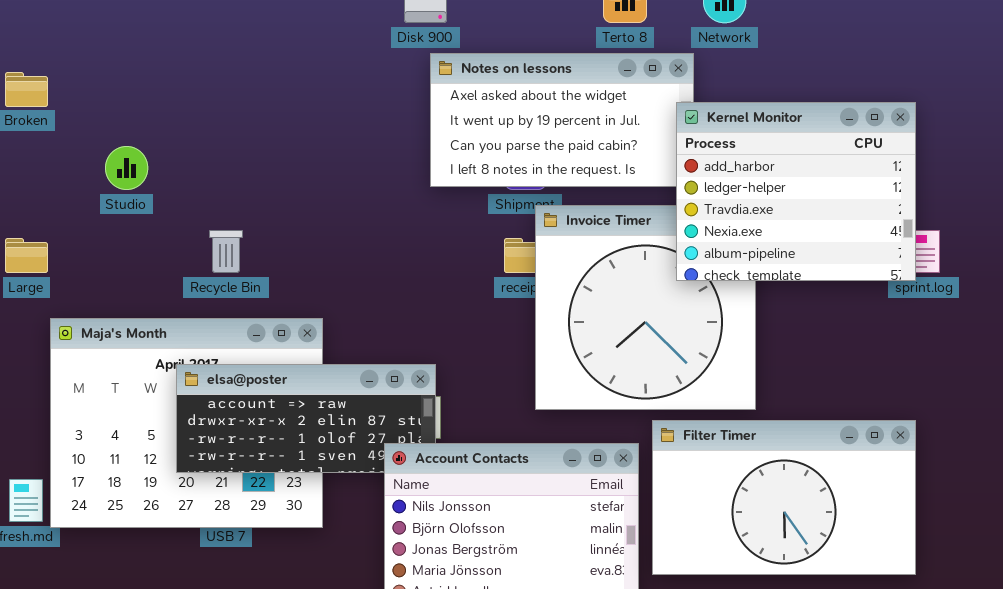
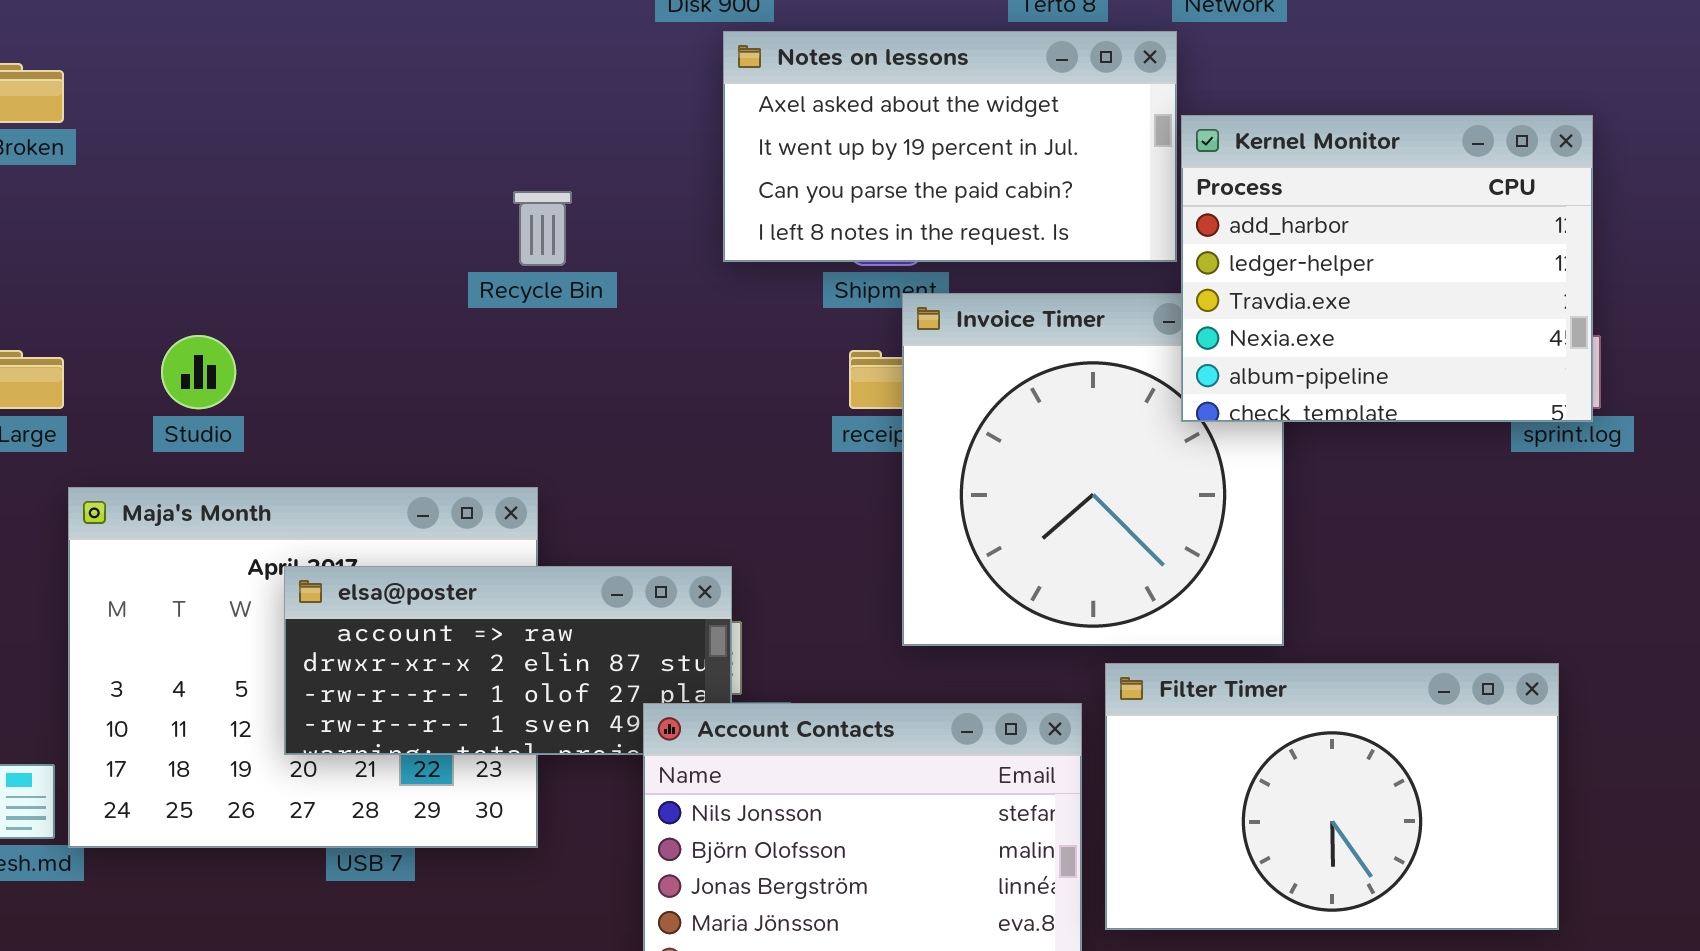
Kernel Monitor: [676,102,916,281] -> [1181,115,1593,422], moved
Studio: [105,146,148,190] -> [161,335,236,409], moved
Recycle Bin: [209,230,243,273] -> [513,191,572,266], moved

